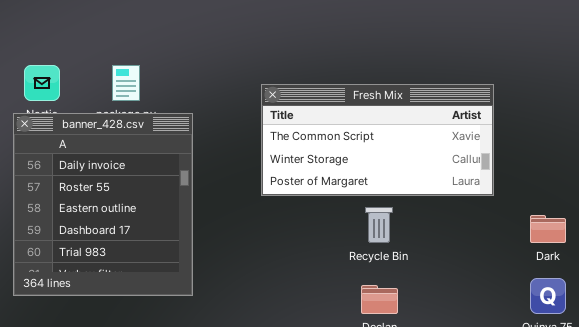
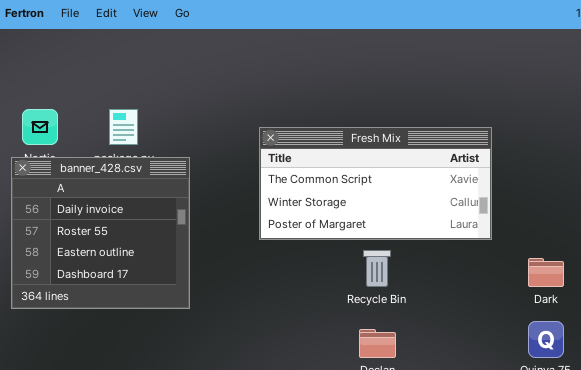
banner_428.csv: [13,113,193,296] -> [11,157,190,309], resized

